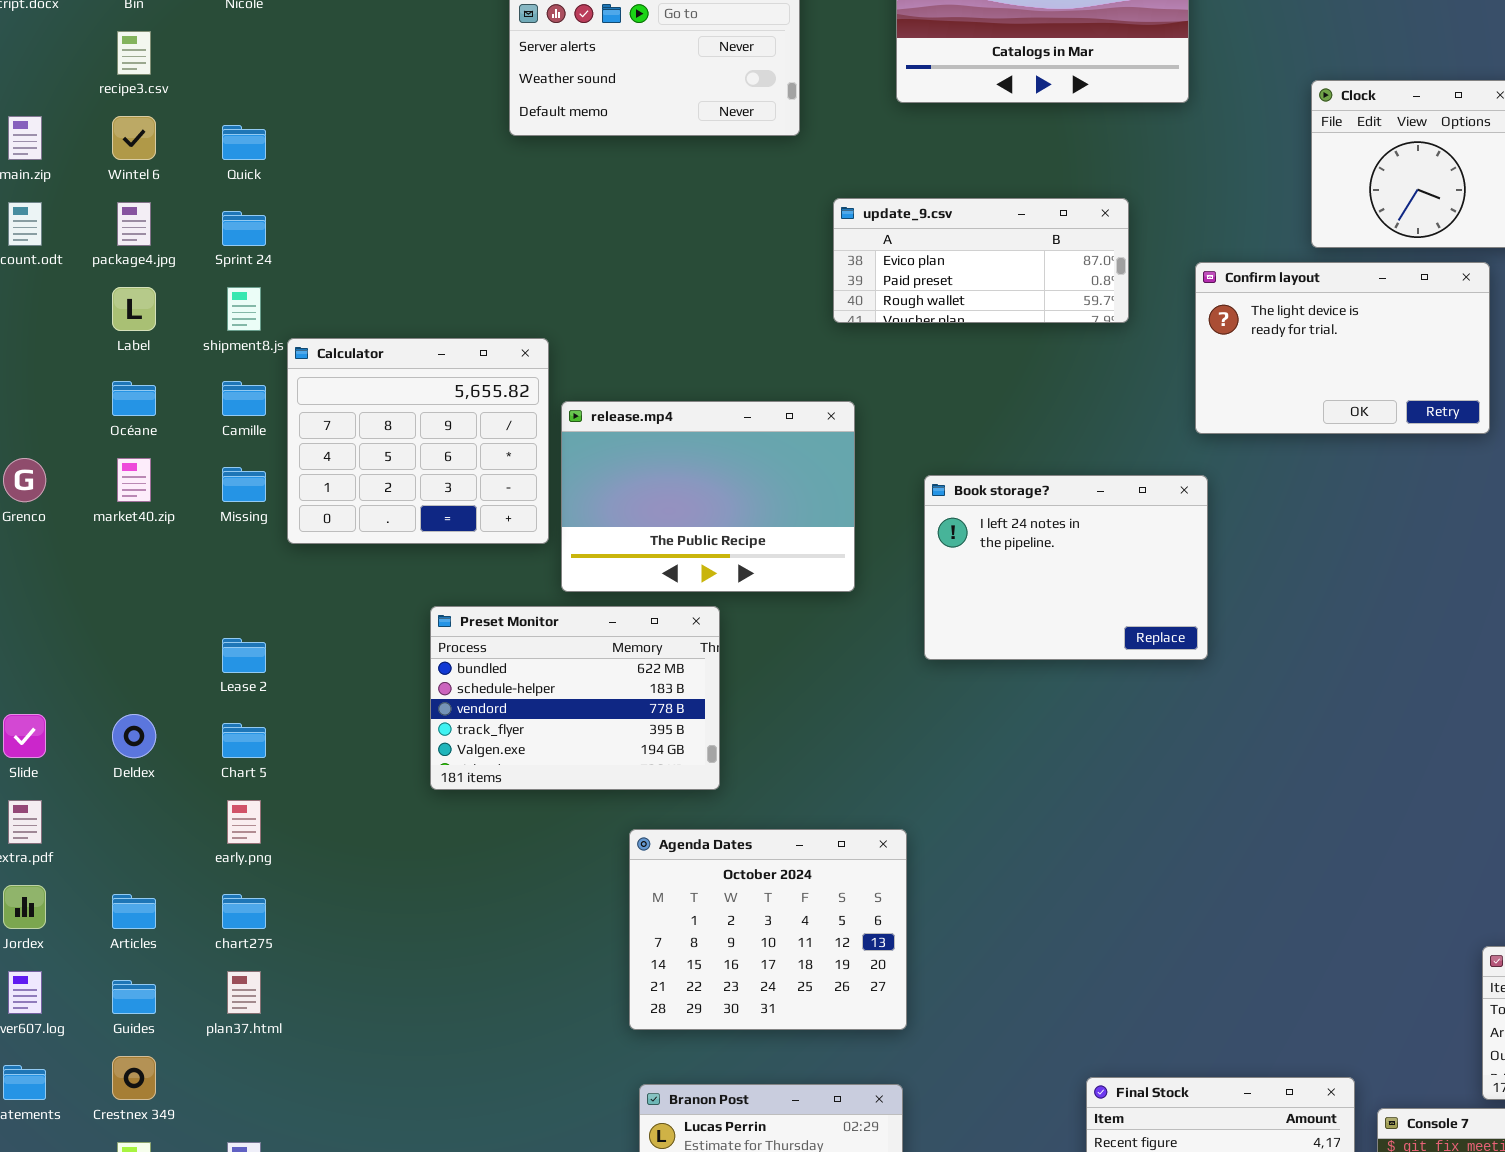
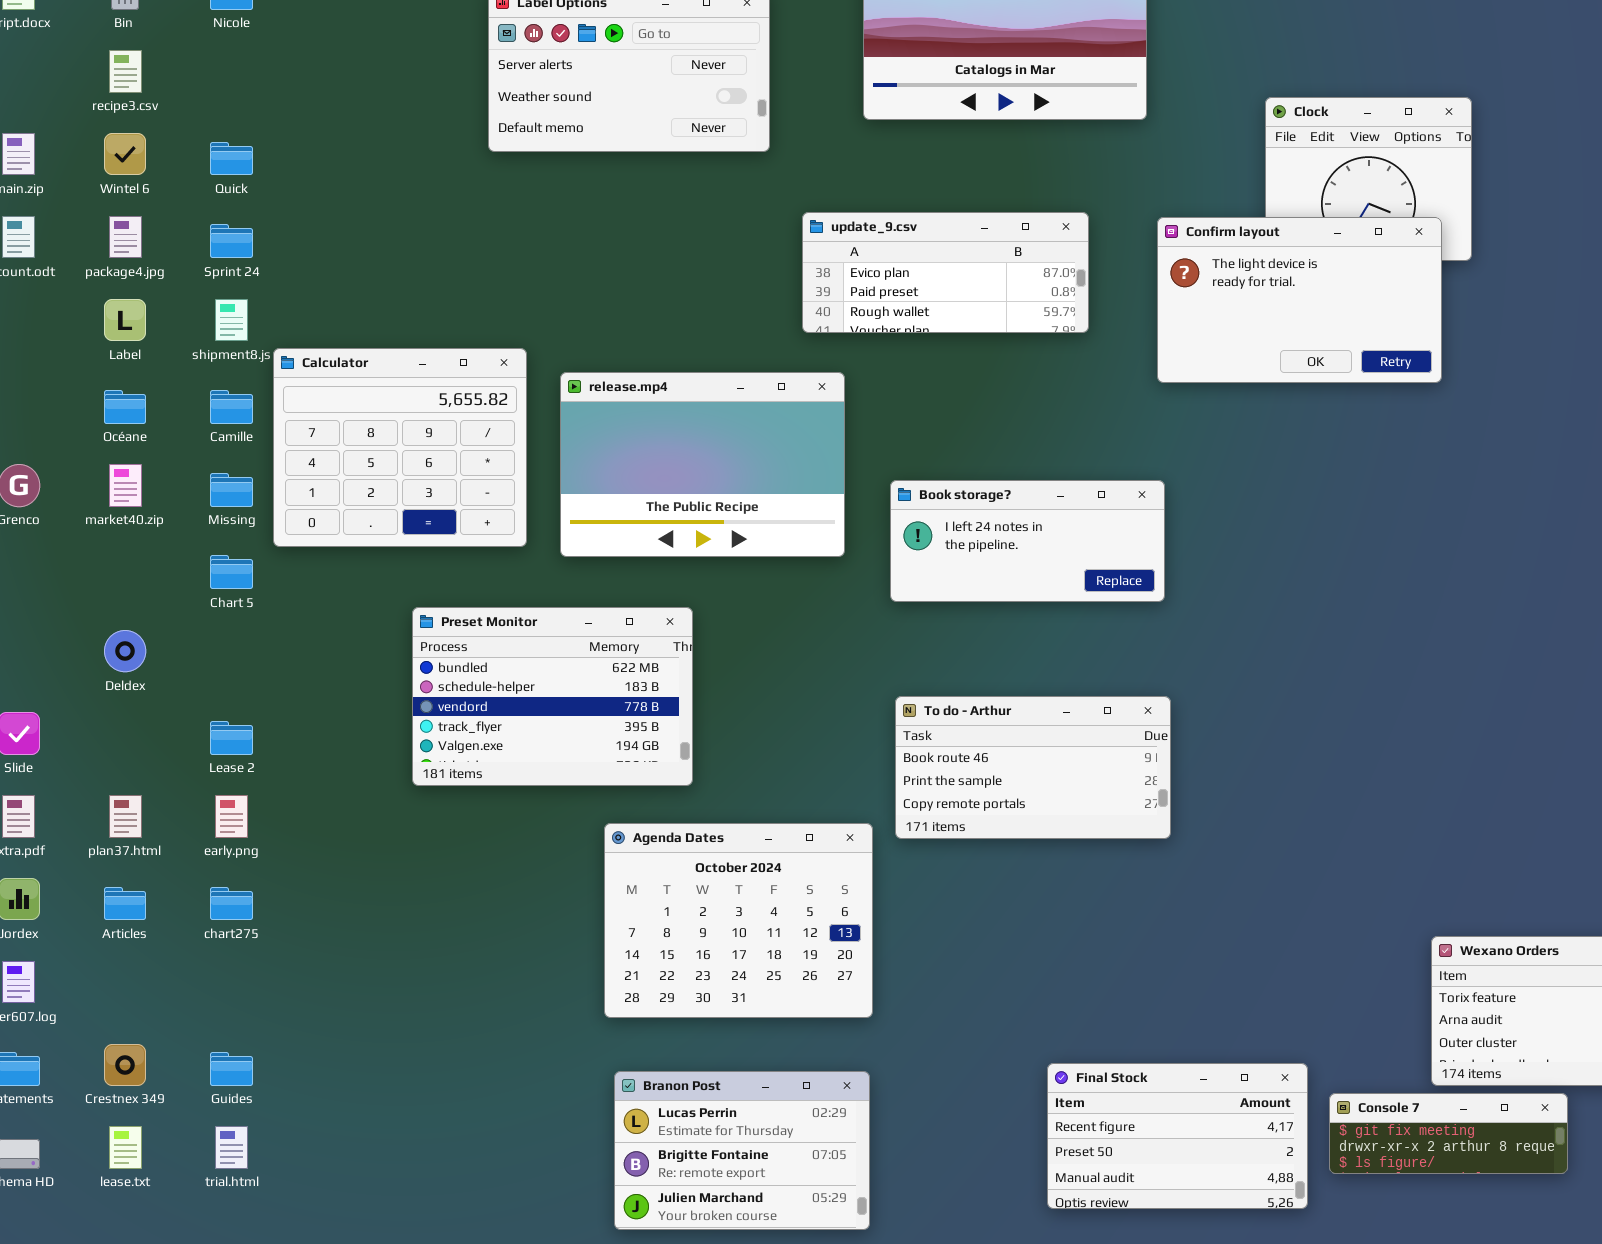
Confirm layout: [1195,262,1490,434] -> [1157,217,1442,383], moved
release.mp4: [561,401,855,592] -> [560,372,845,557], moved
Book storage?: [924,475,1208,660] -> [890,480,1165,602], resized
Lease 2: [222,638,266,673] -> [210,721,253,755], moved
To do - Arthur: none -> [895,696,1171,839], opened
Deldex: [112,714,156,758] -> [104,630,146,672], moved
Chart 5: [222,723,266,758] -> [210,555,253,589], moved
plan37.html: [227,971,261,1014] -> [109,795,142,838], moved
Guides: [112,980,156,1014] -> [210,1052,253,1086], moved

